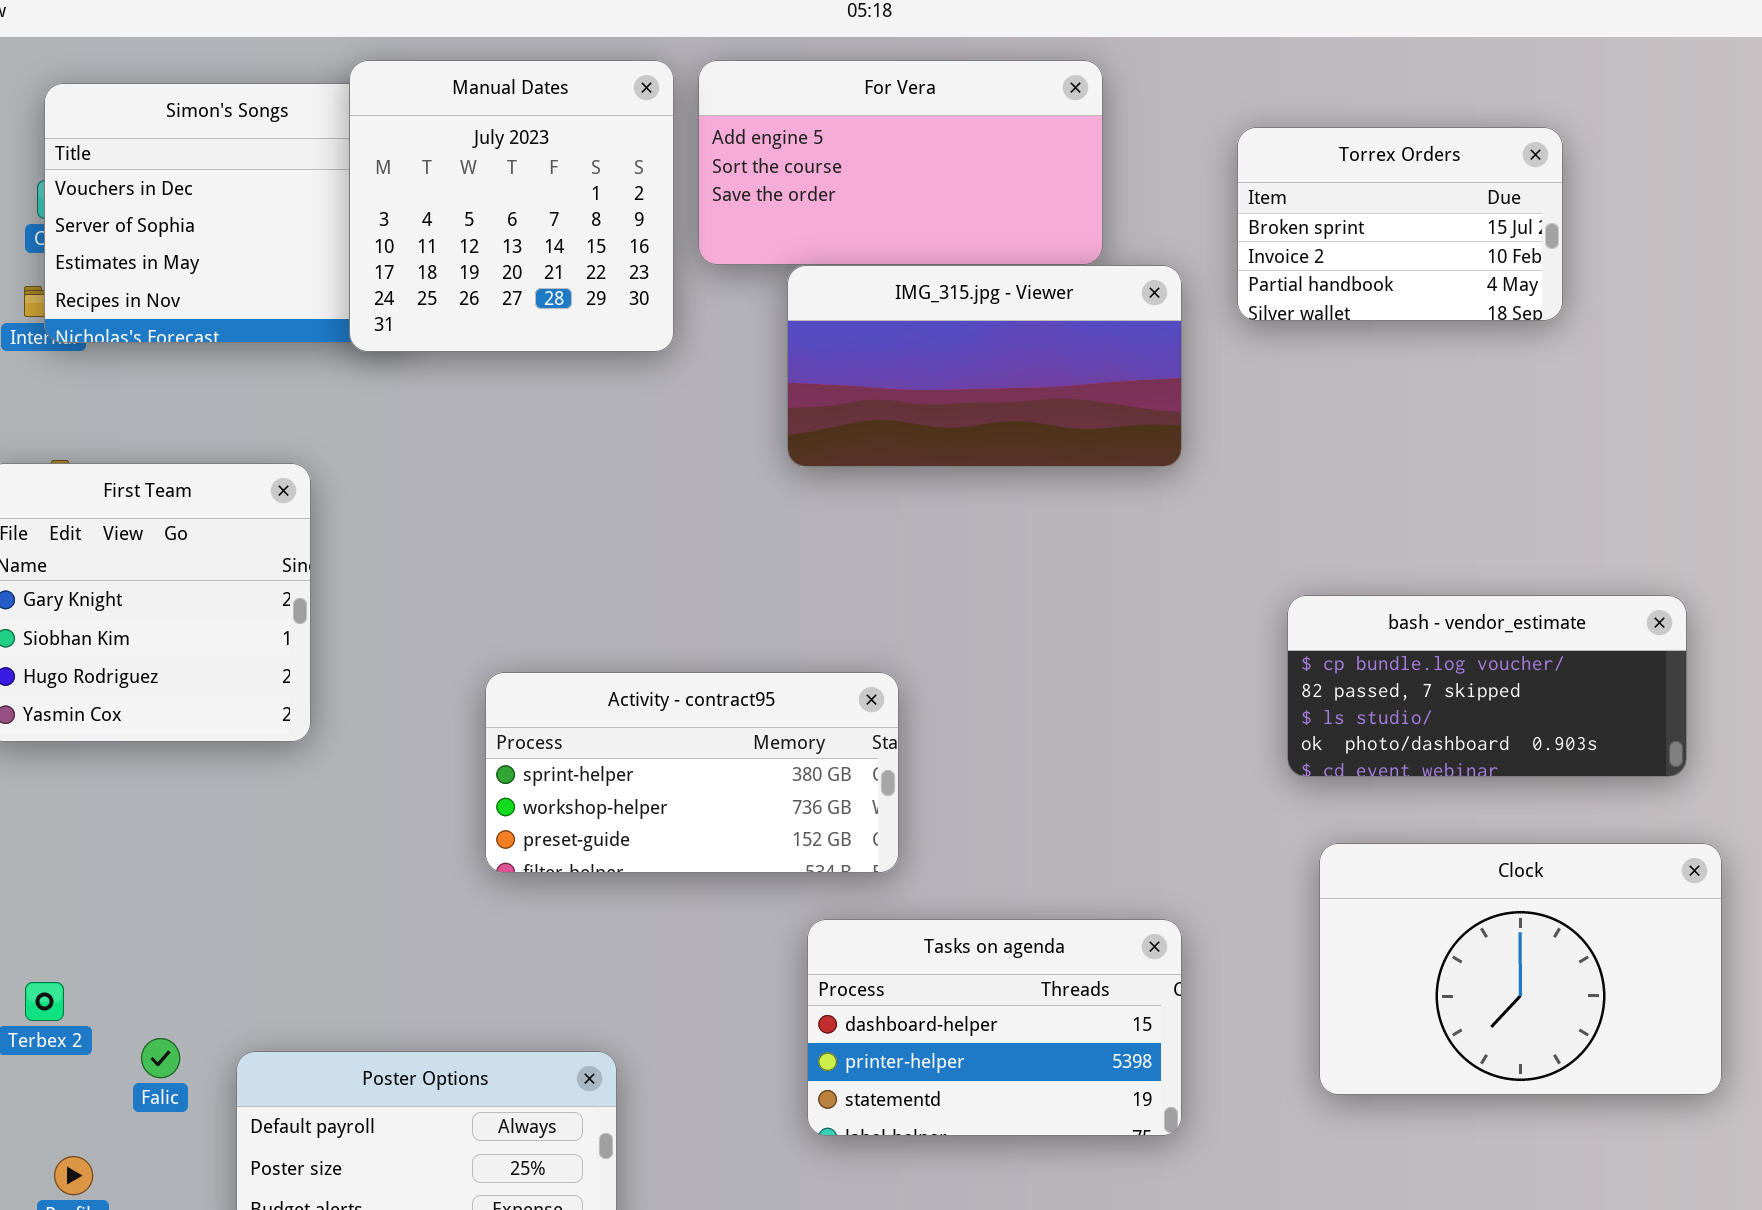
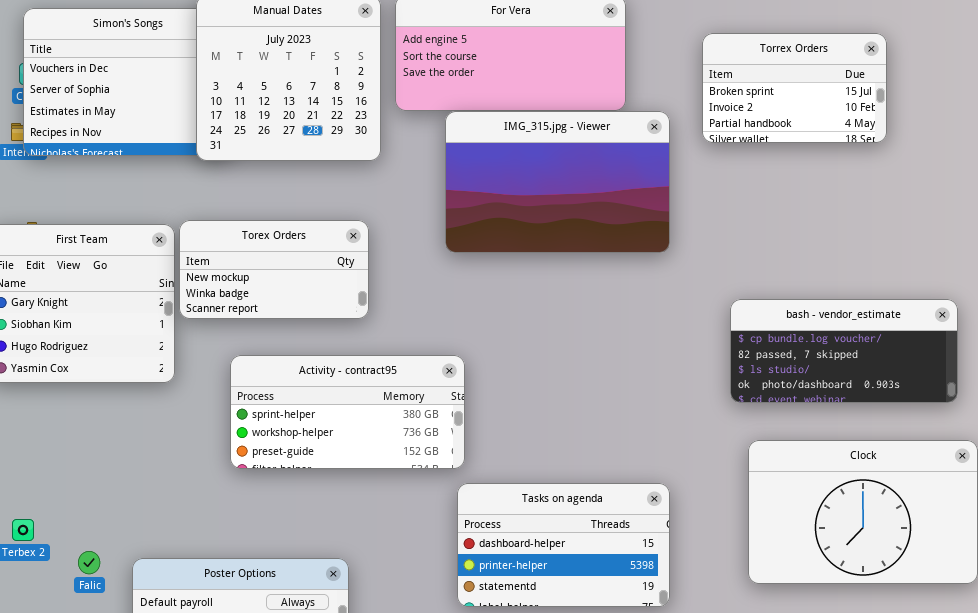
IMG_315.jpg - Viewer: [787,265,1182,467] -> [445,111,670,253], resized
Torex Orders: none -> [179,220,369,319], opened
Activity - contract95: [485,672,899,873] -> [230,355,465,469], moved

